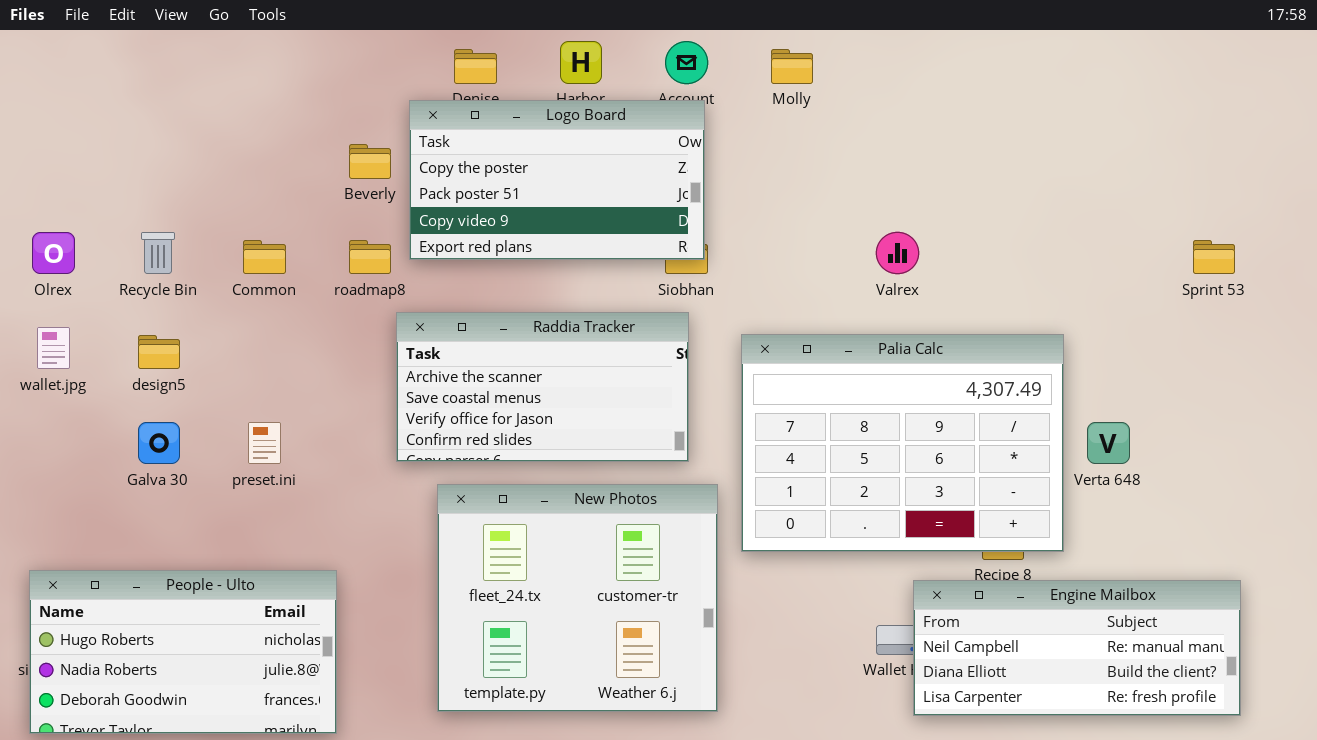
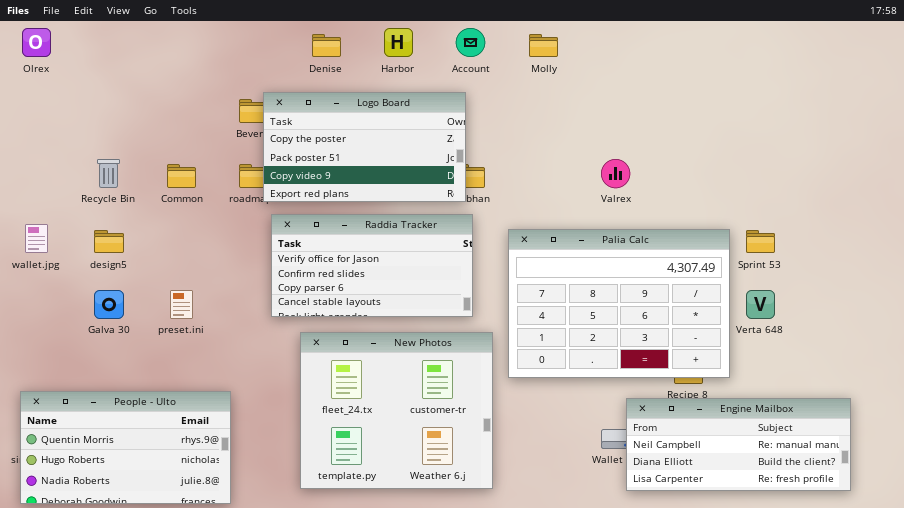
Logo Board: [409,100,705,260] -> [263,92,466,202], moved
Olrex: [32,232,75,274] -> [22,28,51,57], moved
Sprint 53: [1193,240,1235,274] -> [746,230,775,253], moved
Raddia Tracker: [396,312,689,462] -> [271,214,473,317], scrolled down 2 rows
People - Ulto: [29,570,337,734] -> [20,391,231,504], scrolled up 1 row

